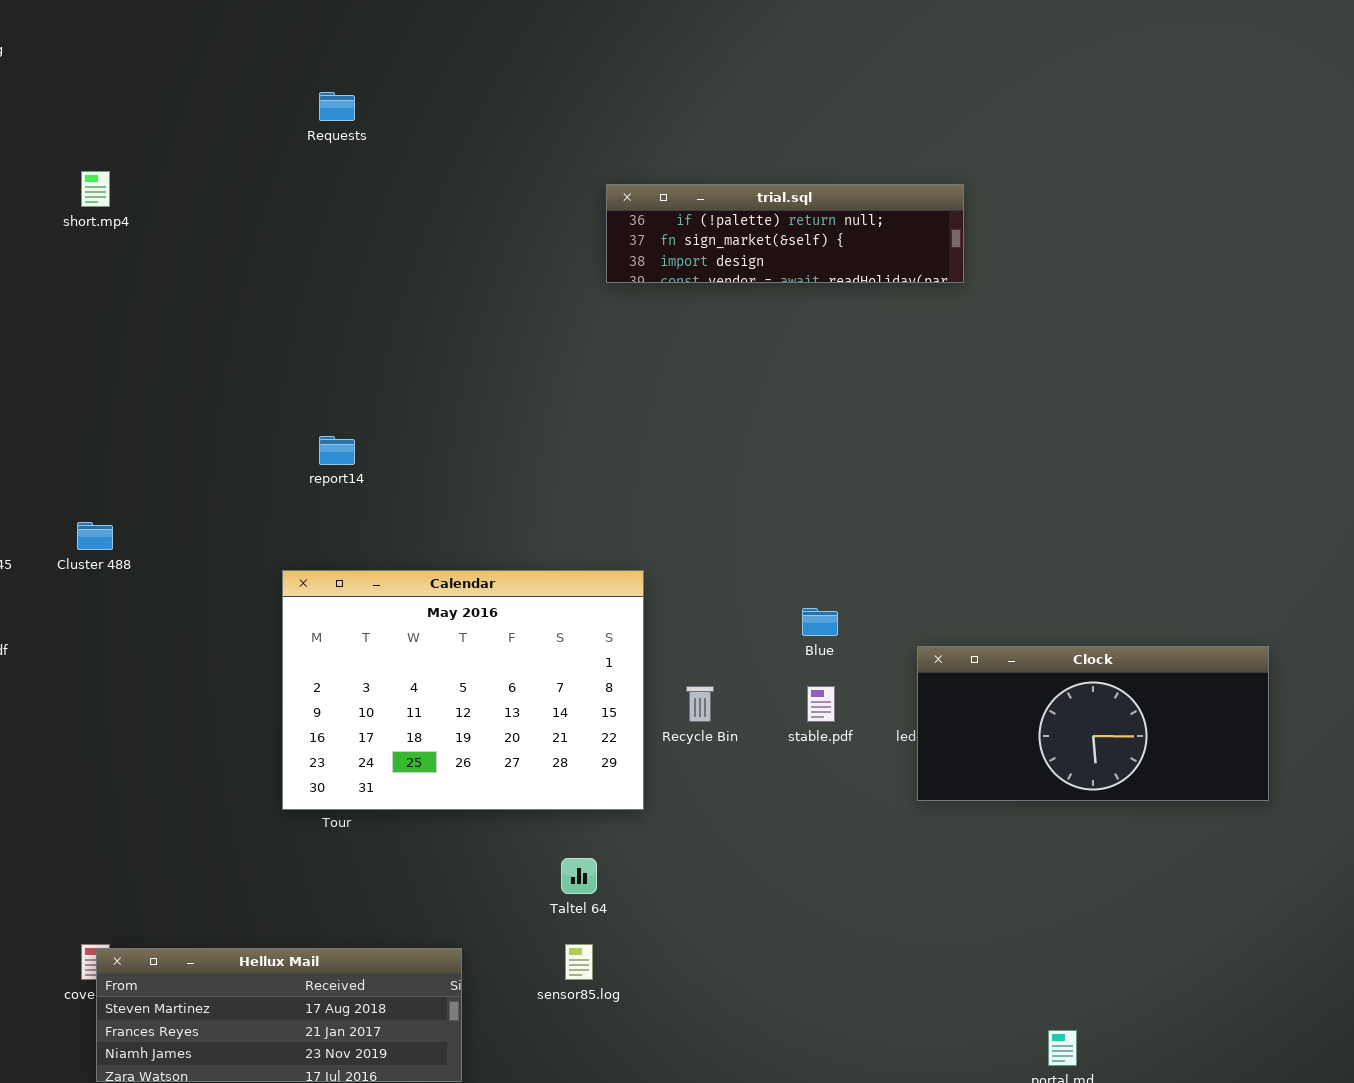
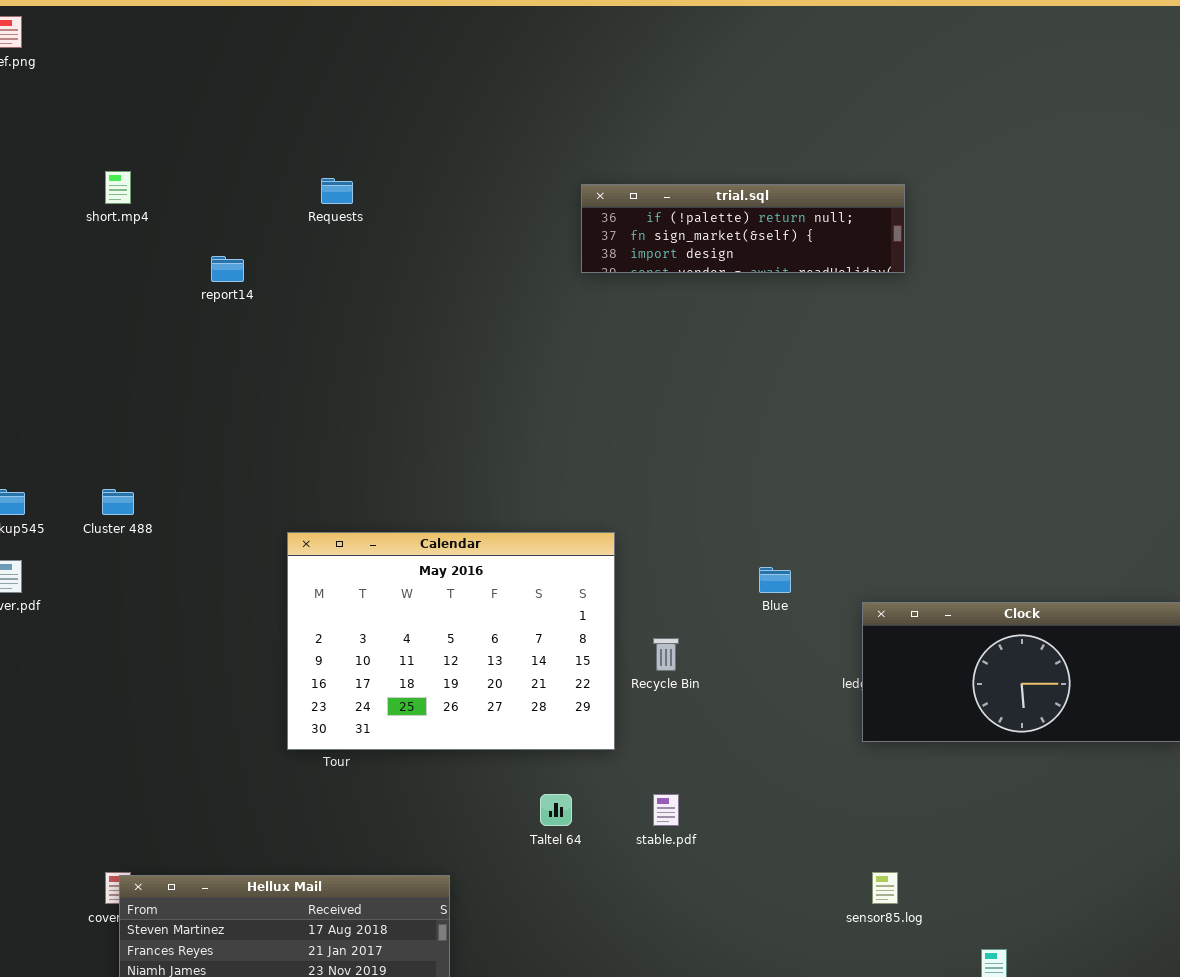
Requests: [319,92,355,121] -> [321,178,353,204], moved
report14: [319,436,355,465] -> [211,256,244,282], moved
stable.pdf: [807,686,835,722] -> [653,794,679,826], moved
sensor85.log: [565,944,593,980] -> [872,872,898,904], moved

